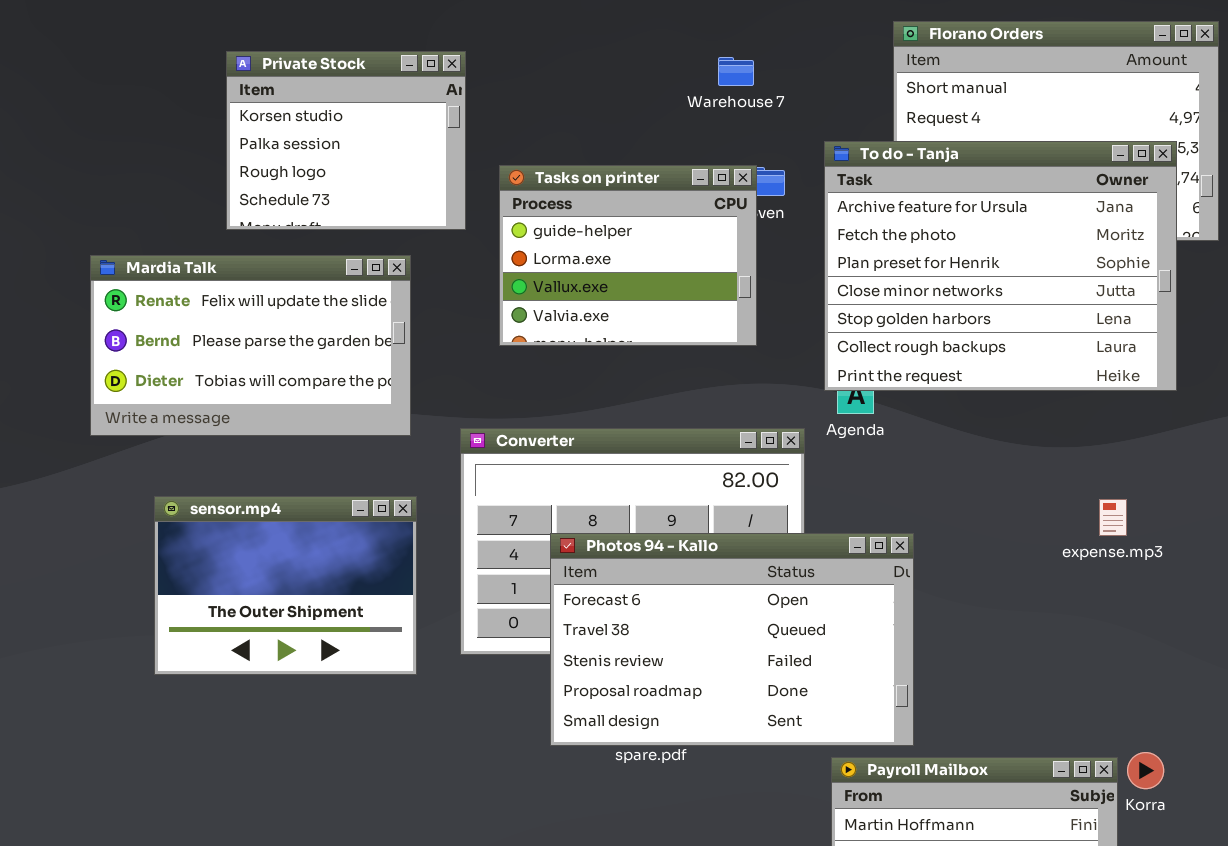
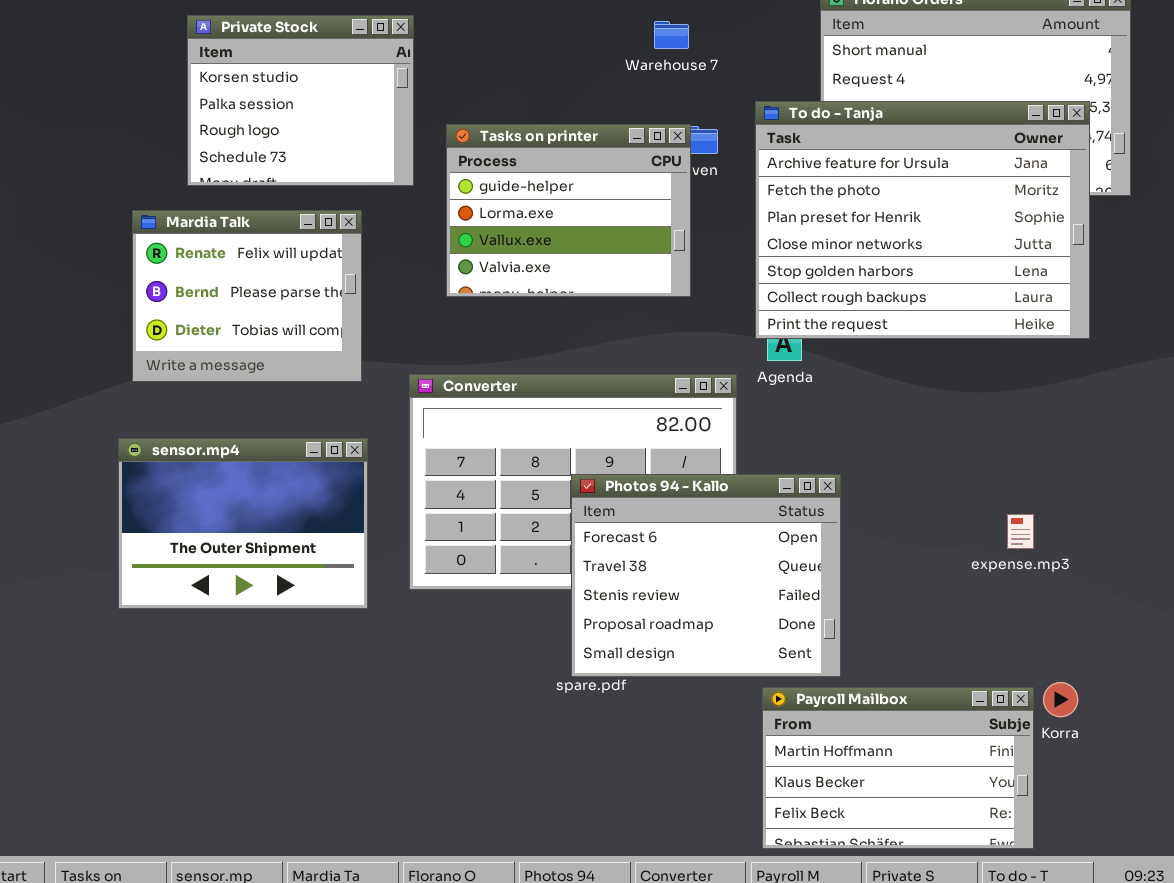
Mardia Talk: [90,255,411,436] -> [132,210,362,382], resized
expense.mp3: [1099,499,1127,536] -> [1007,514,1034,549], moved
Photos 94 - Kallo: [550,533,914,746] -> [571,474,841,677], resized

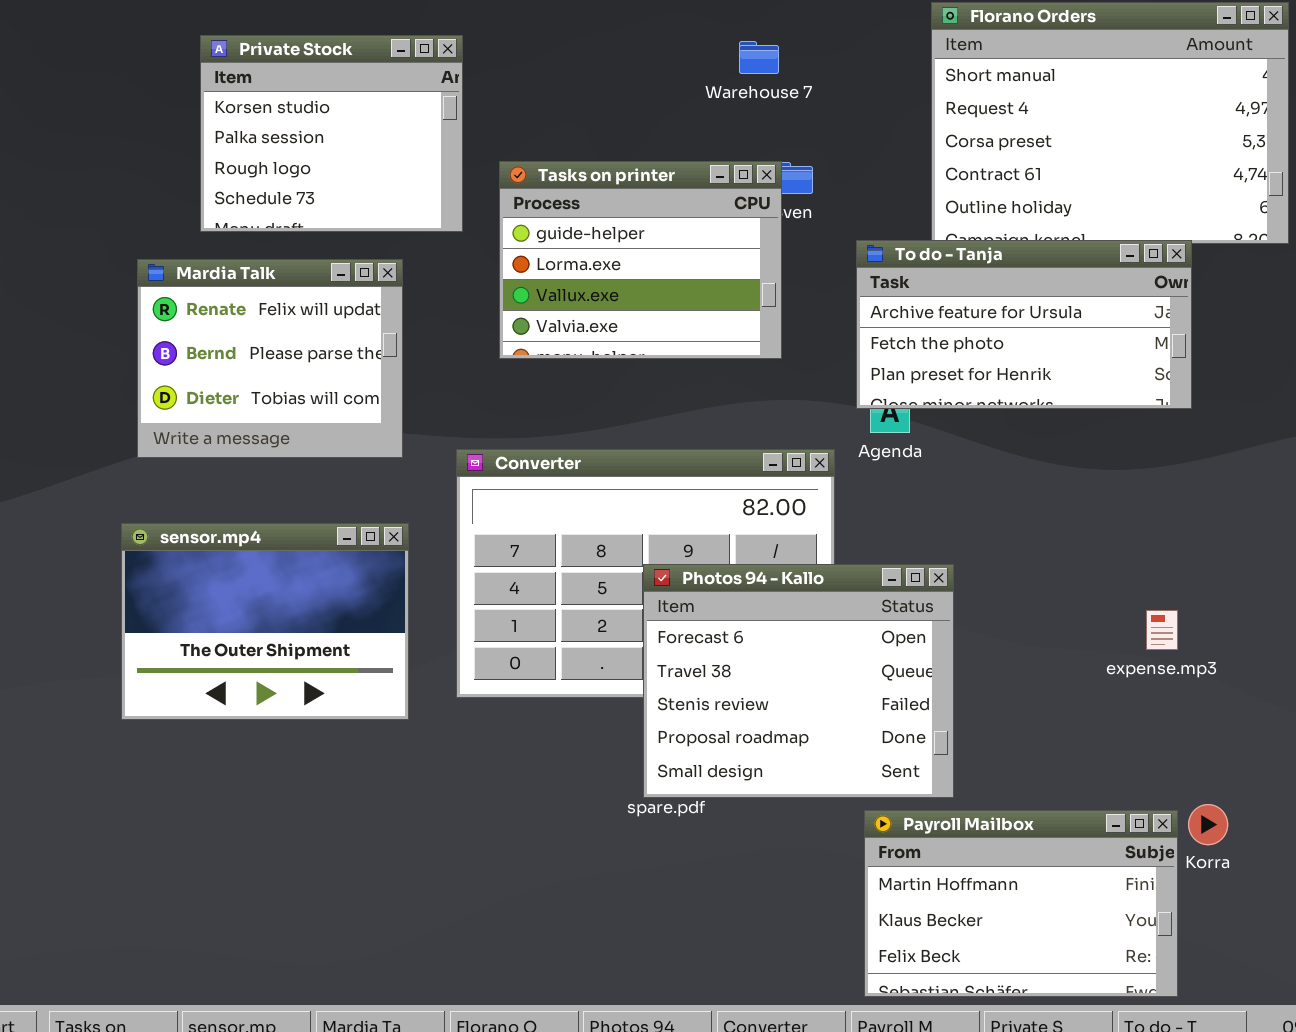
To do - Tanja: [755,101,1090,339] -> [856,240,1192,409], resized

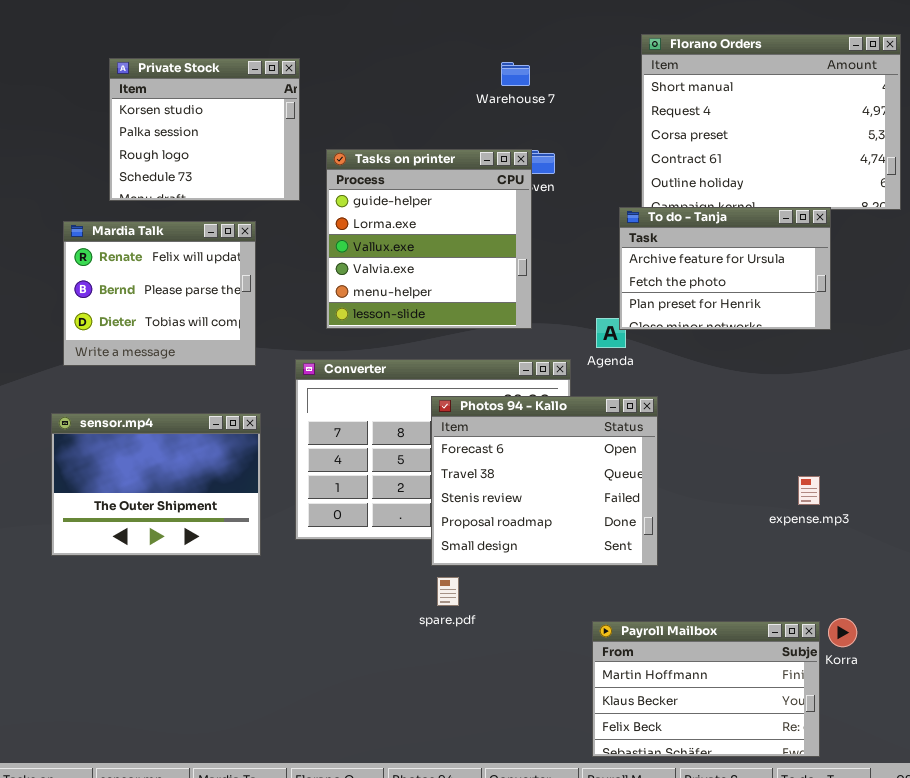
Tasks on printer: [499,161,782,359] -> [326,149,532,329], resized
To do - Tanja: [856,240,1192,409] -> [619,207,831,330], resized
Photos 94 - Kallo: [643,564,954,798] -> [431,396,658,566], moved

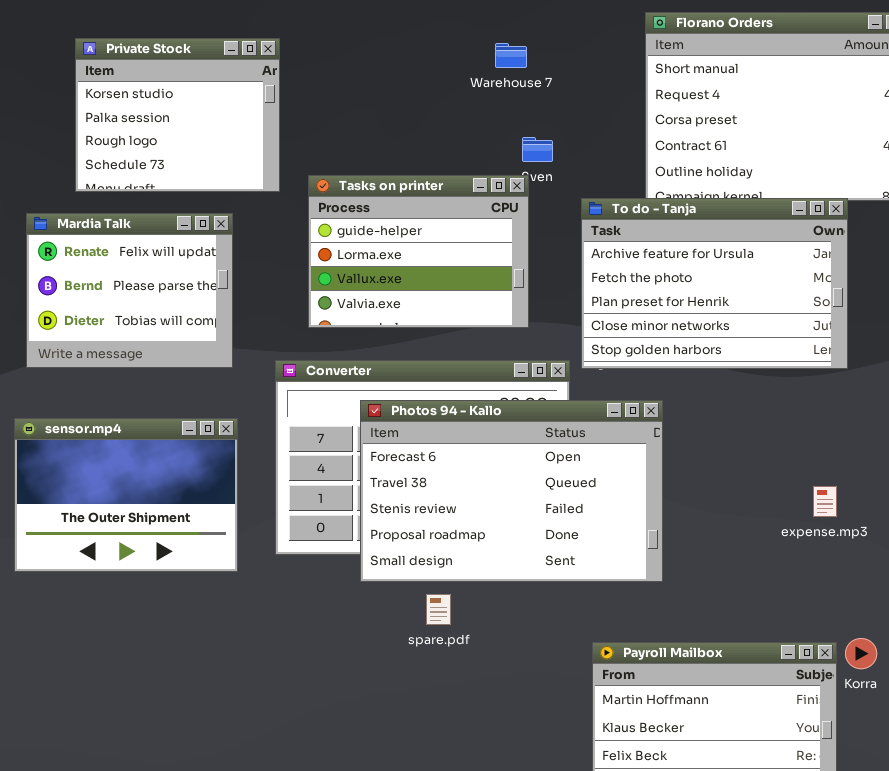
Tasks on printer: [326,149,532,329] -> [308,175,529,328], resized
To do - Tanja: [619,207,831,330] -> [581,198,848,369], resized
Photos 94 - Kallo: [431,396,658,566] -> [360,400,663,582], resized

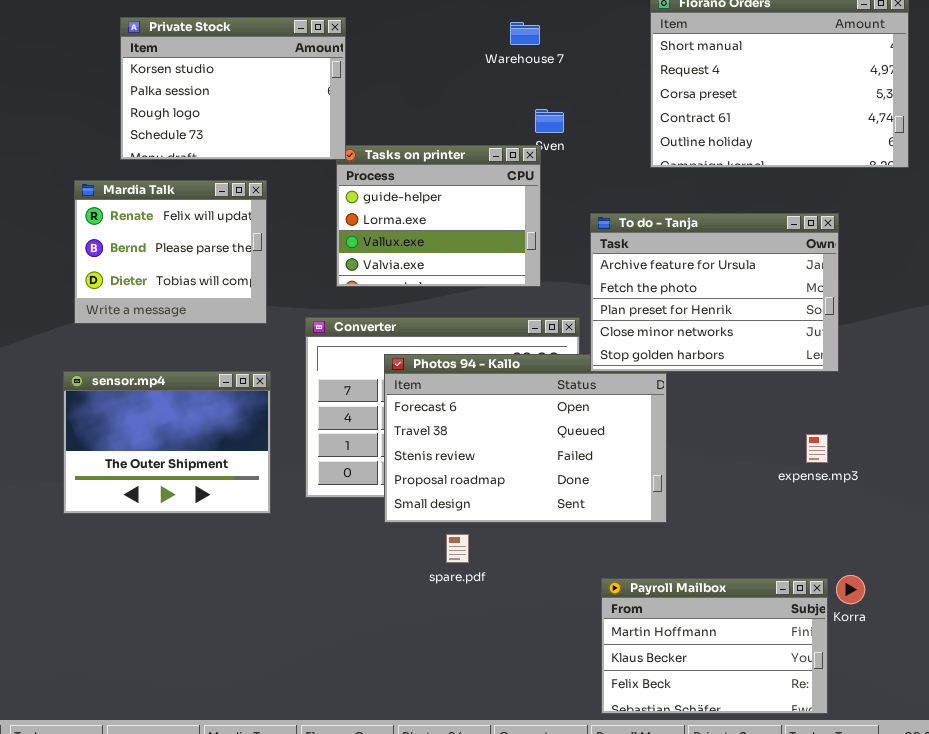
Private Stock: [75,38,280,192] -> [120,17,346,160], resized
To do - Tanja: [581,198,848,369] -> [590,213,839,372], moved

